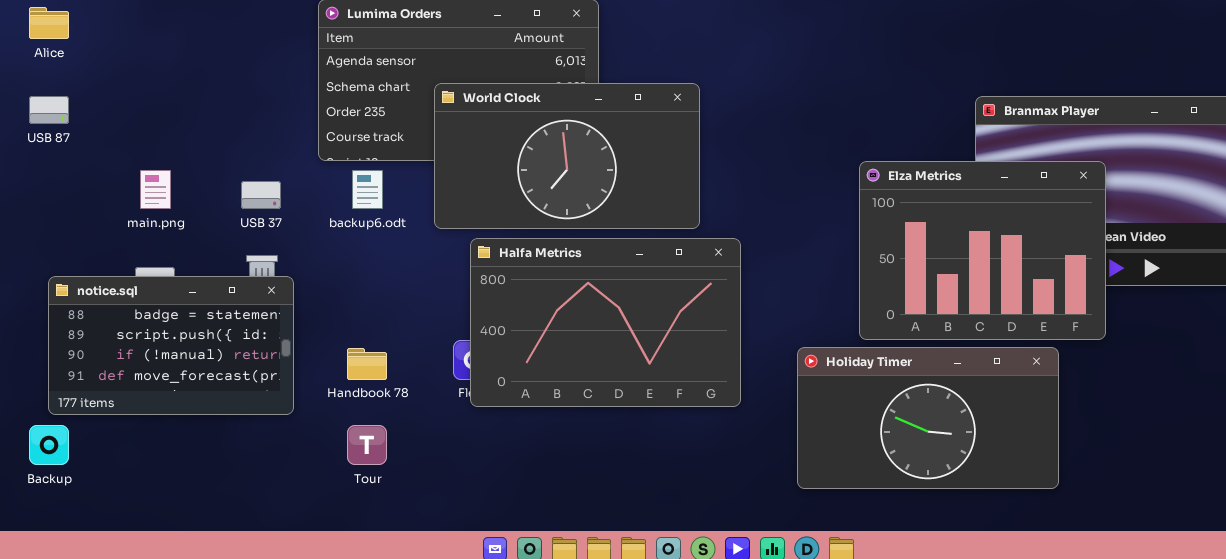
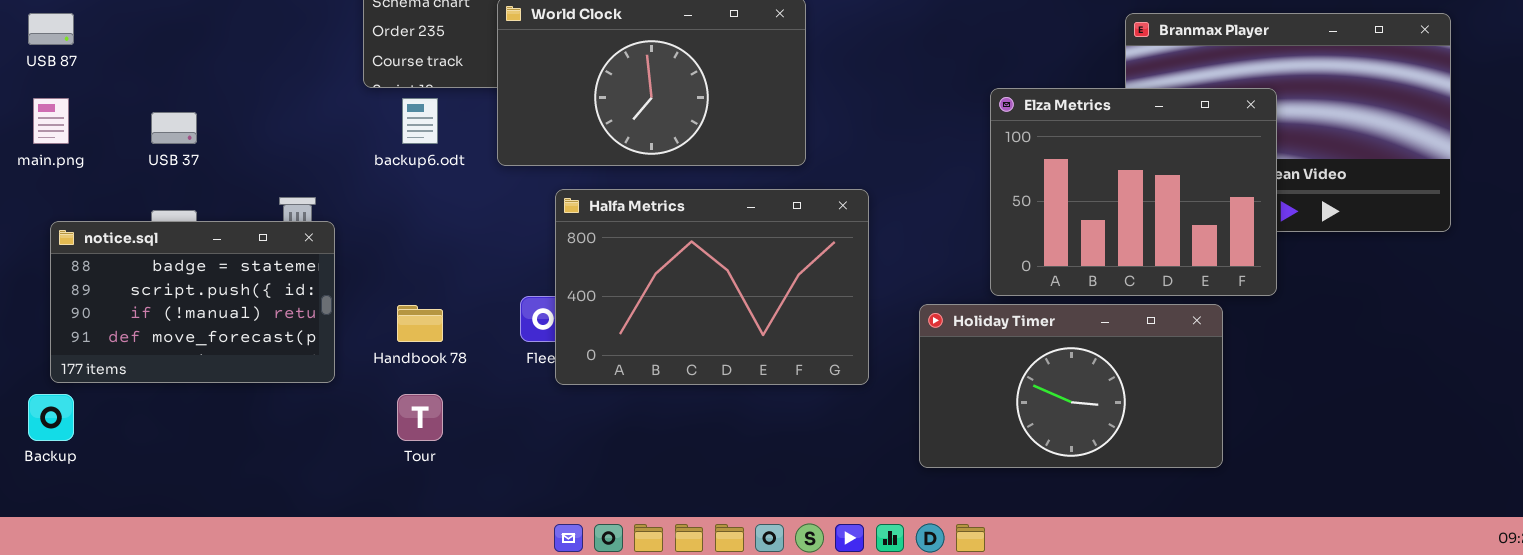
main.png: [140,170,171,209] -> [33,98,69,144], moved
USB 37: [241,181,281,209] -> [151,112,197,144], moved
Halfa Metrics: [470,238,741,407] -> [555,189,869,385], moved

